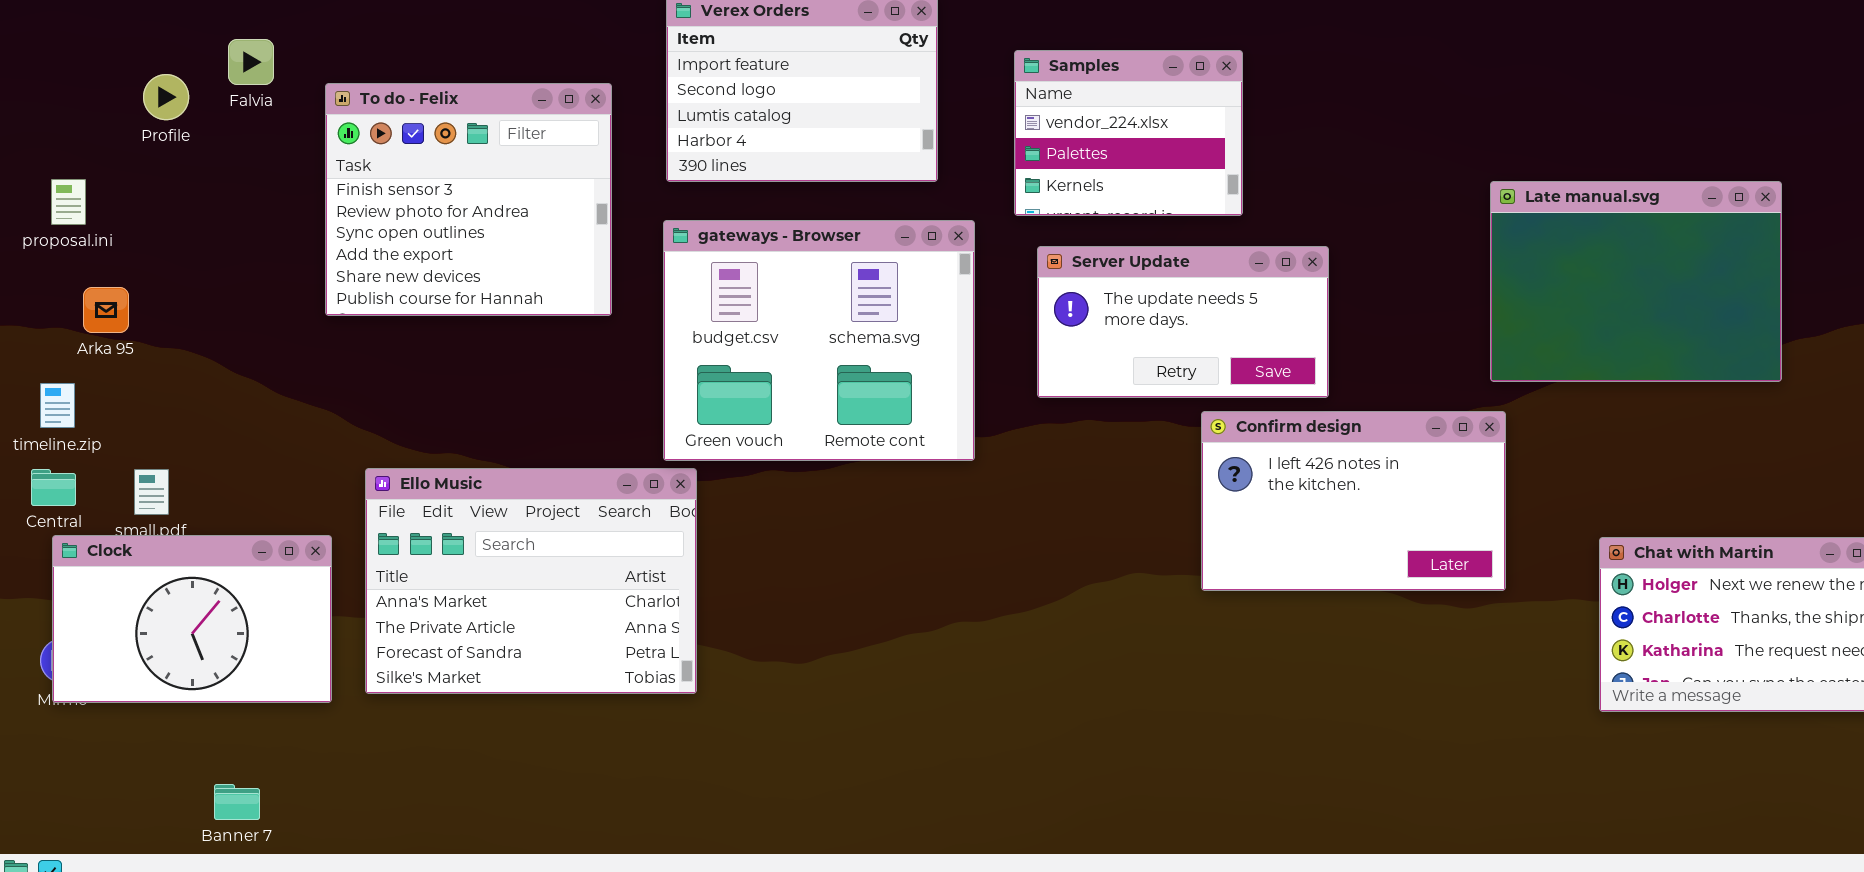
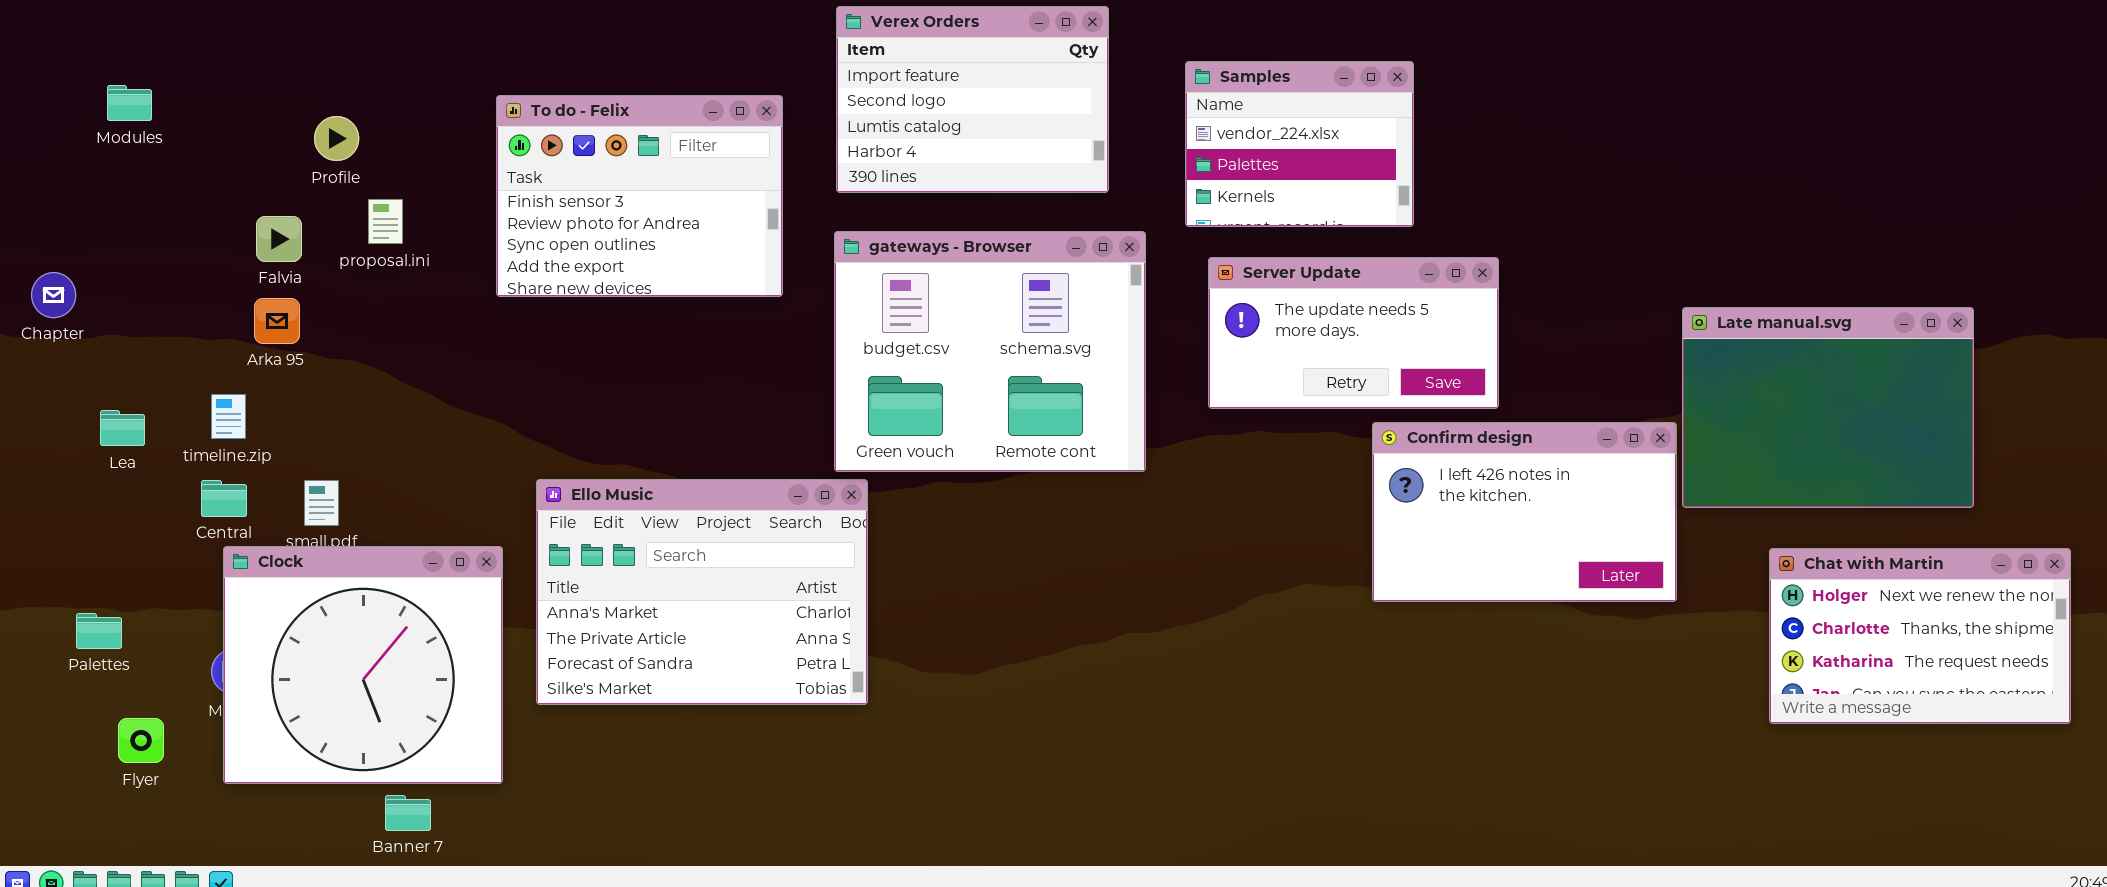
Falvia: [228,39,274,85] -> [256,216,302,262], moved
Profile: [143,74,189,120] -> [314,116,359,161], moved
To do - Felix: [325,83,612,316] -> [496,95,783,297], resized
proposal.ini: [51,179,86,225] -> [368,199,403,244], moved
Late manual.svg: [1490,181,1782,382] -> [1682,307,1974,508], moved
Clock: [52,535,332,703] -> [223,546,503,784], resized

